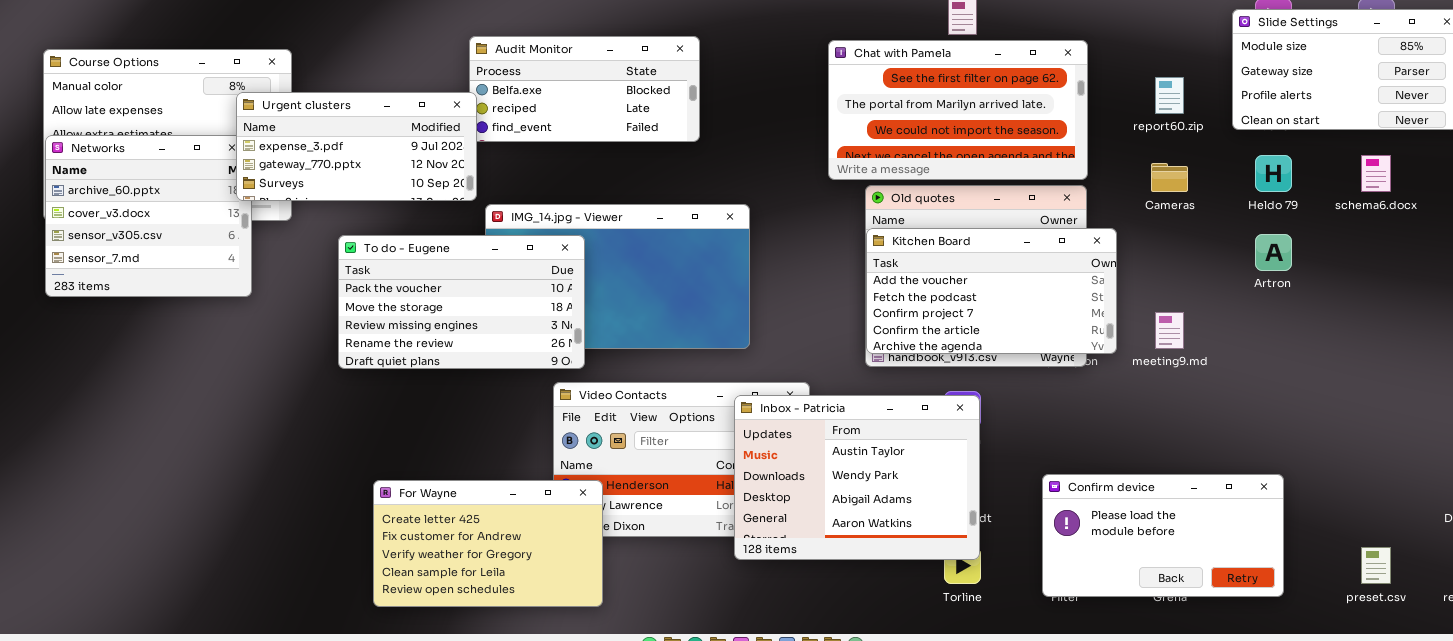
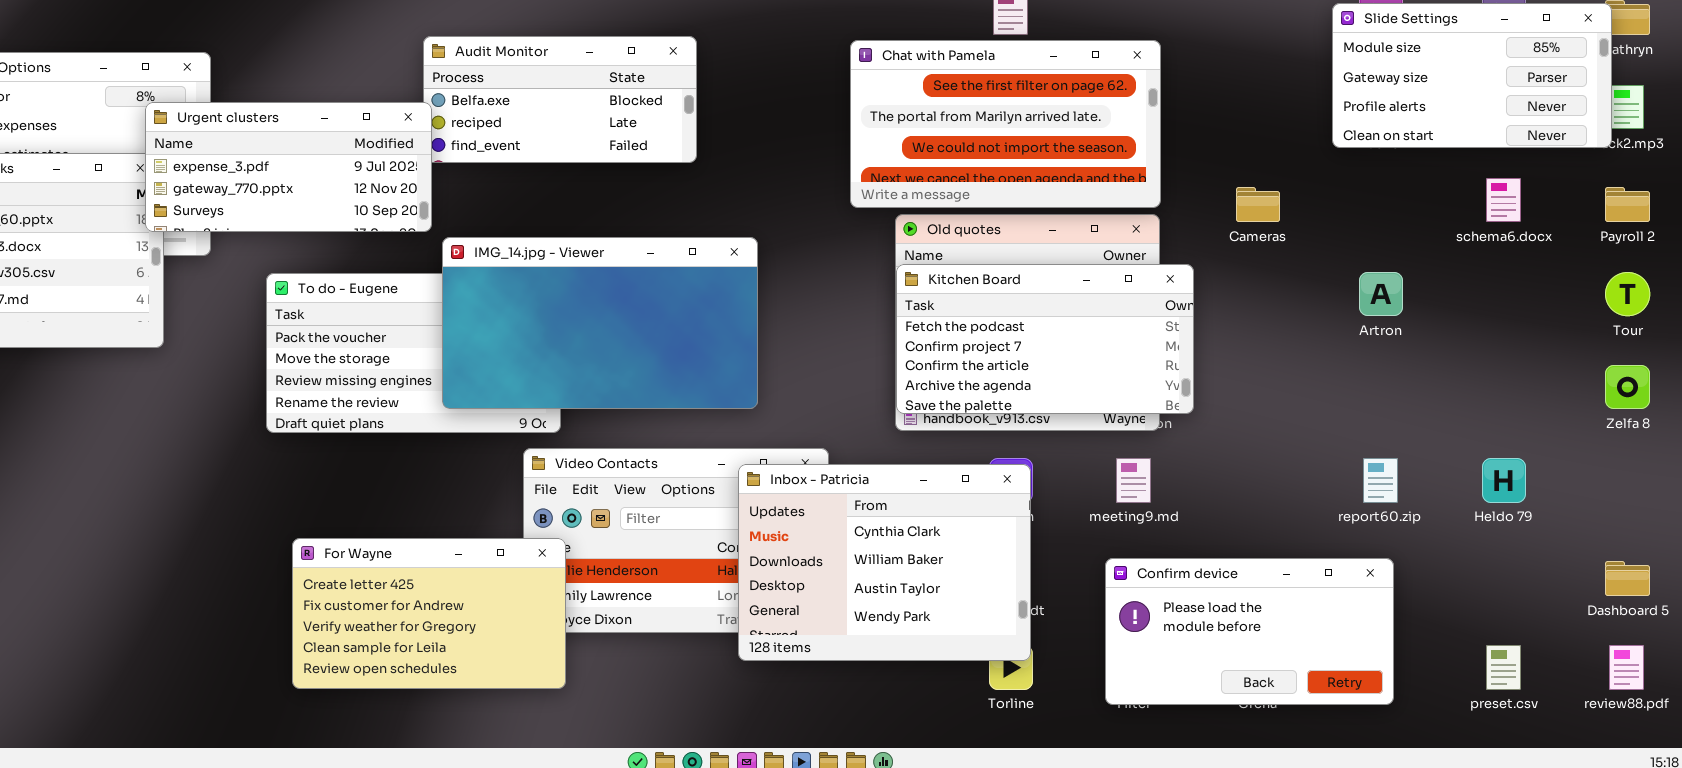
report60.zip: [1155,77,1184,114] -> [1363,458,1398,503], moved
Heldo 79: [1255,155,1292,192] -> [1482,458,1526,503], moved
IMG_14.jpg - Viewer: [485,204,750,349] -> [442,237,758,409], raised
Kitchen Board: [866,228,1117,354] -> [896,264,1194,414], scrolled down 1 row
meeting9.md: [1155,312,1184,349] -> [1116,458,1151,503], moved
Inbox - Patricia: [734,395,980,560] -> [738,464,1031,661], scrolled up 2 rows
For Wayne: [373,480,603,607] -> [292,538,566,689], moved

